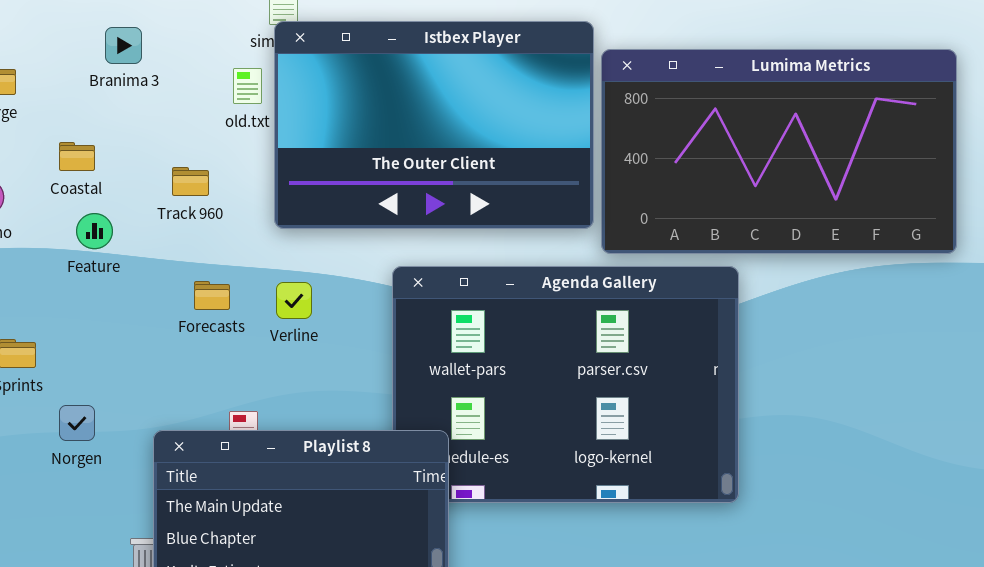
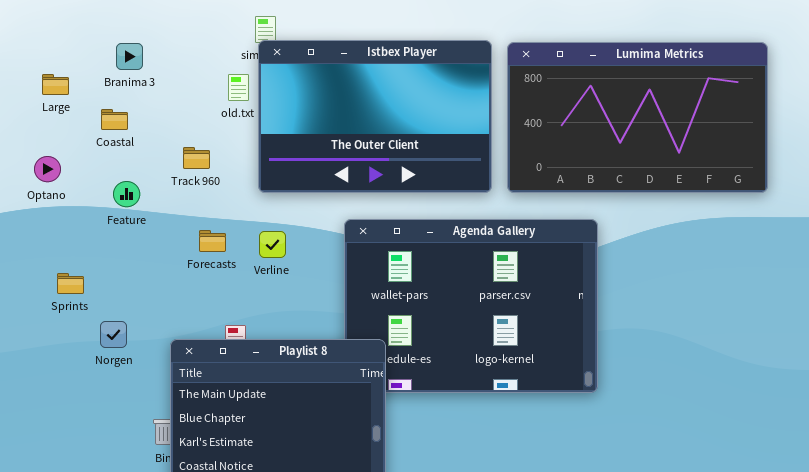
Branima 3: [105,27,142,64] -> [116,43,143,70], moved
Lumima Metrics: [601,49,957,254] -> [507,42,768,193], moved
Coastal: [59,142,95,171] -> [101,109,128,130], moved

